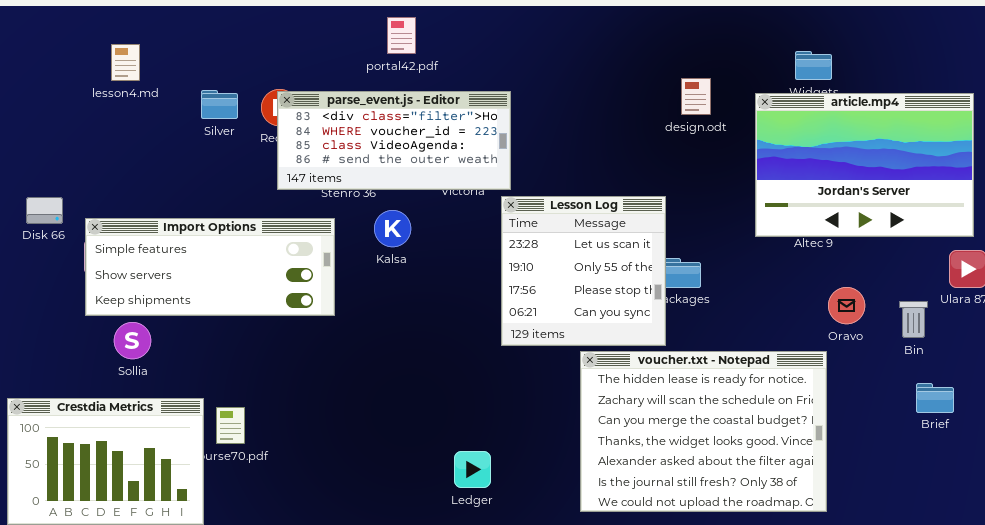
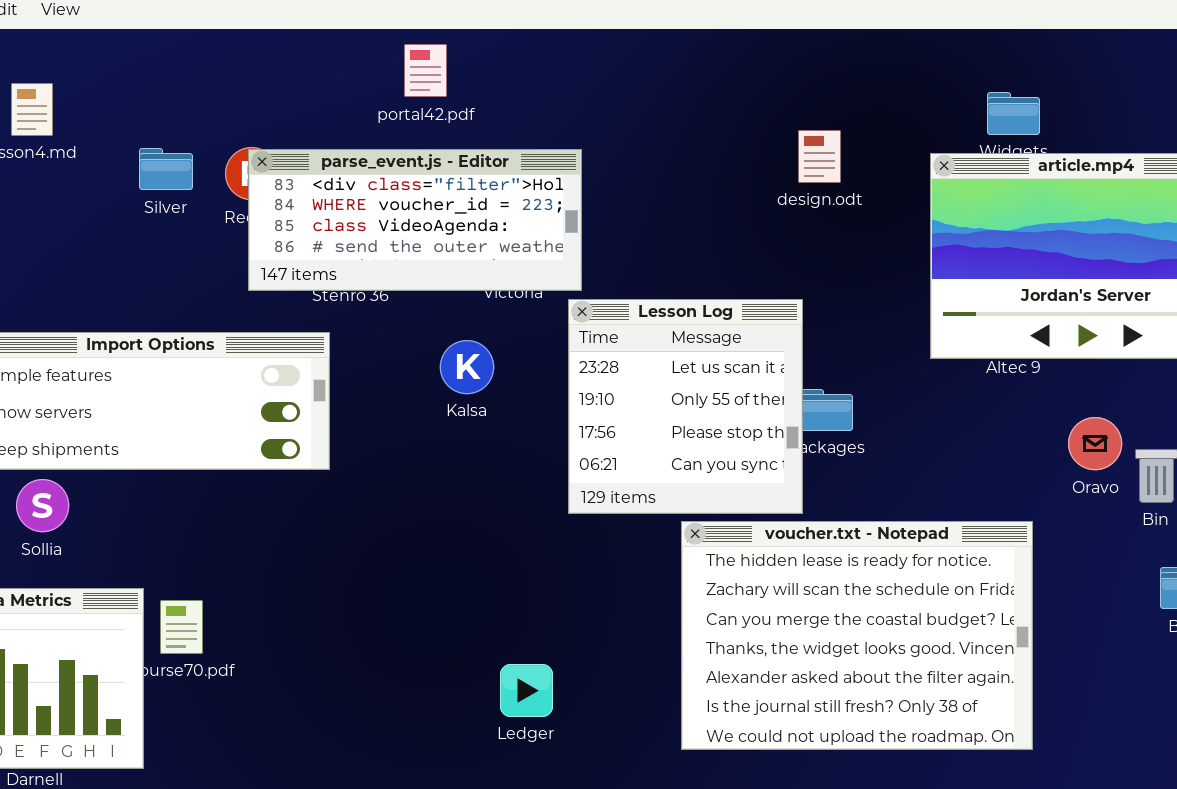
design.odt: [681,78,711,115] -> [798,130,841,183], moved
Kalsa: [374,210,411,247] -> [440,340,494,394], moved
Oravo: [828,287,865,324] -> [1068,417,1122,470], moved

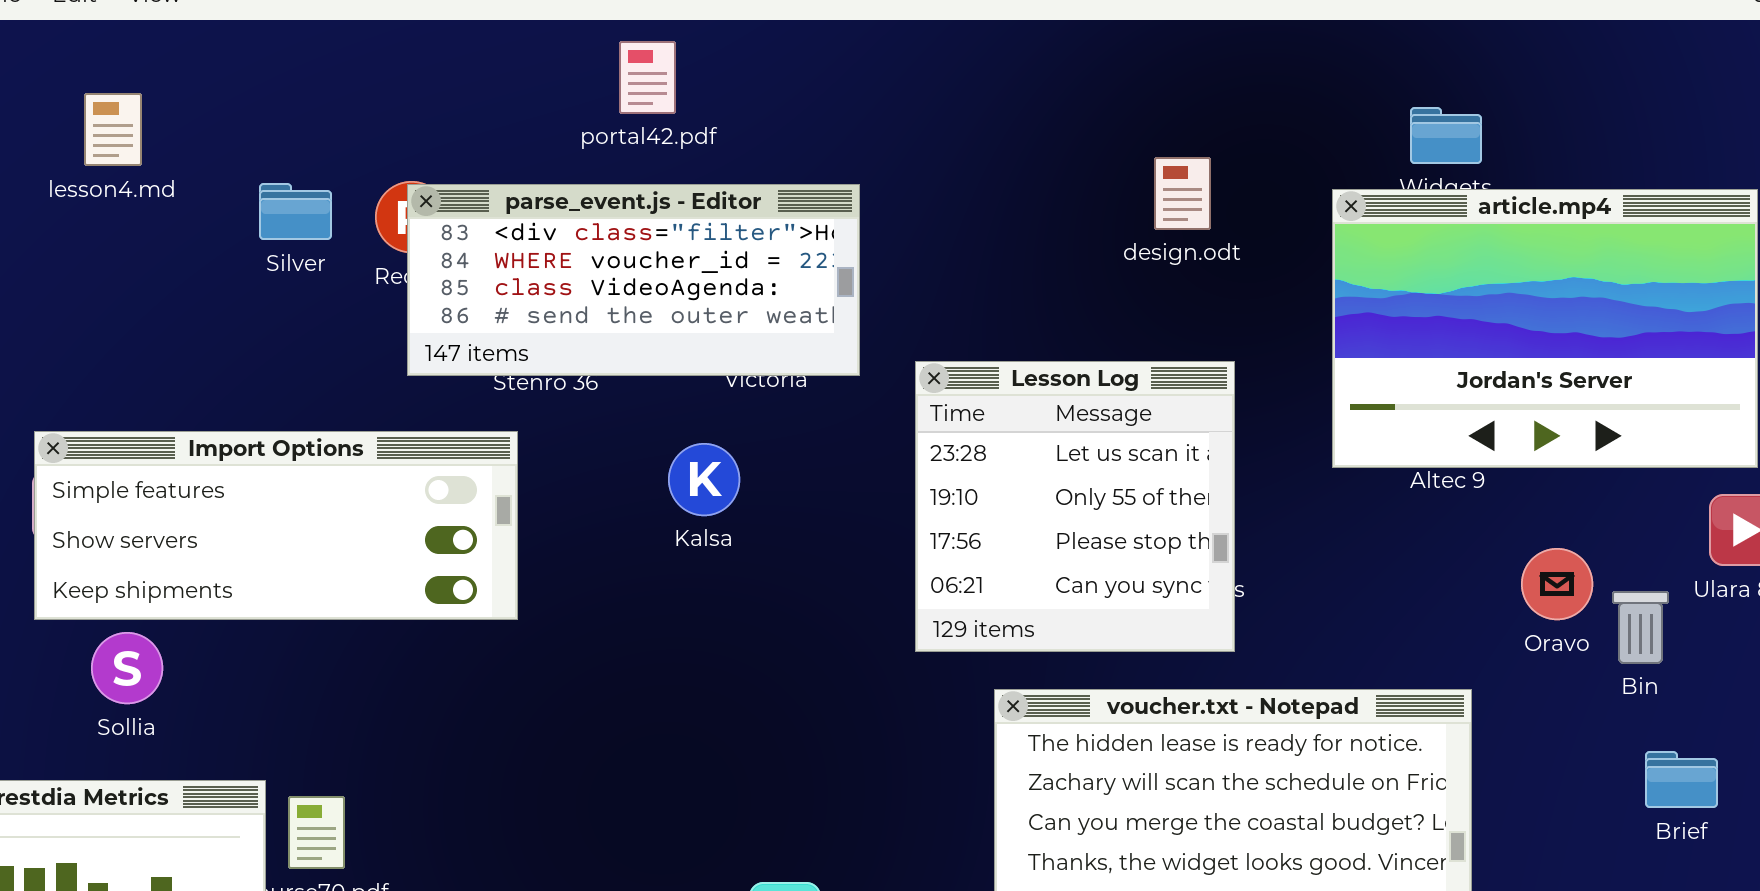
Lesson Log: [568,299,803,514] -> [915,361,1235,652], moved

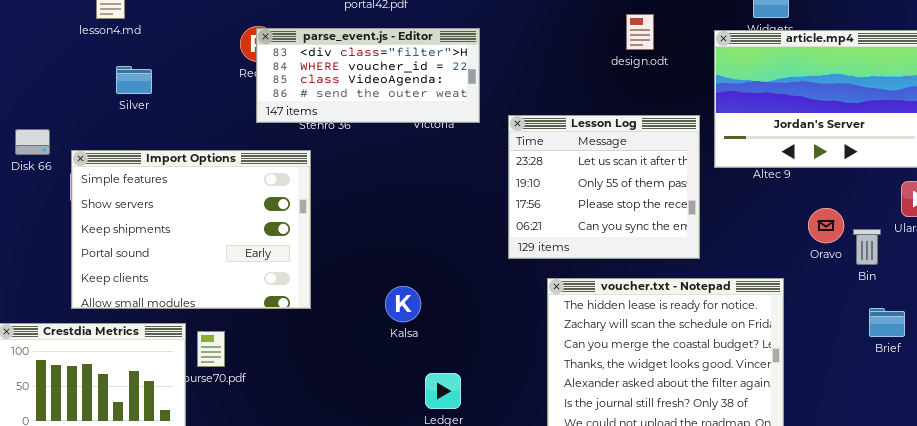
Silver: [259,183,332,240] -> [116,66,152,94], moved
Lesson Log: [915,361,1235,652] -> [508,115,700,259], resized
Import Options: [34,431,518,620] -> [71,150,311,309], resized
Kalsa: [668,443,740,516] -> [385,286,421,322], moved

